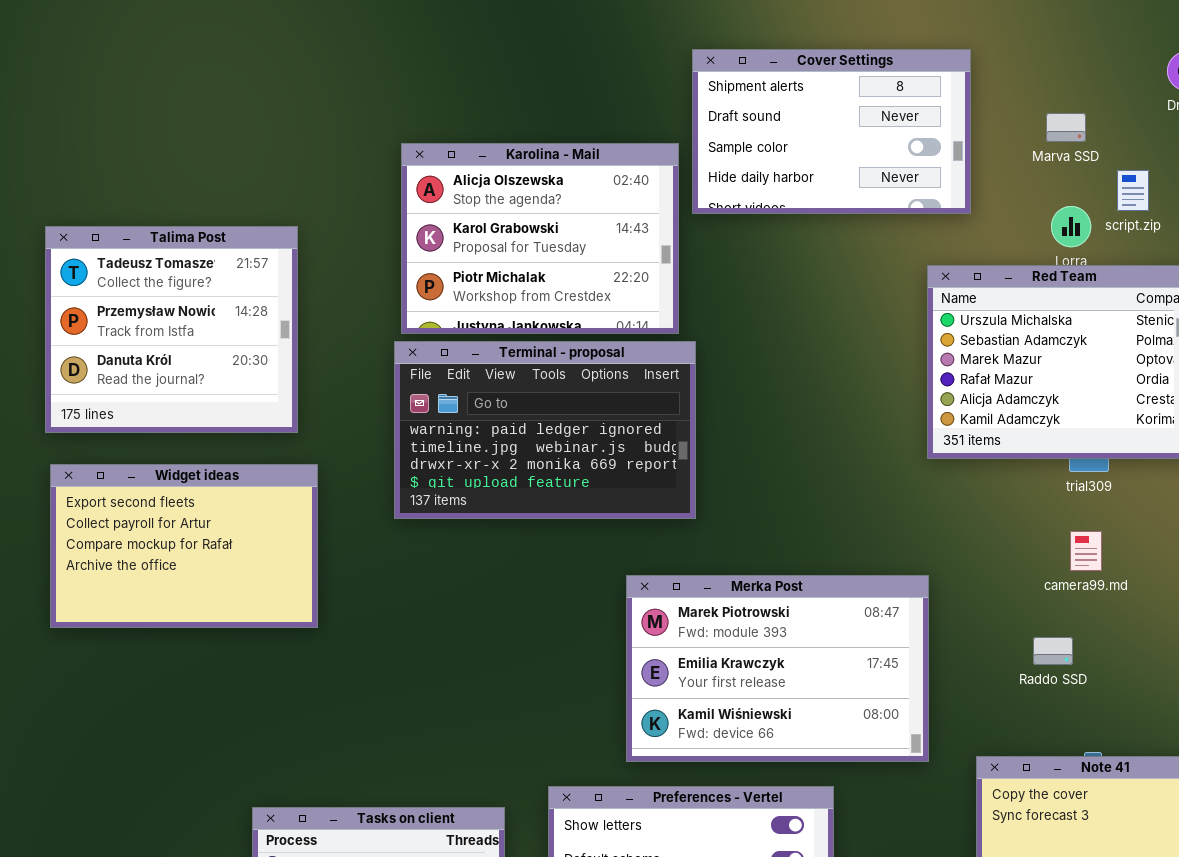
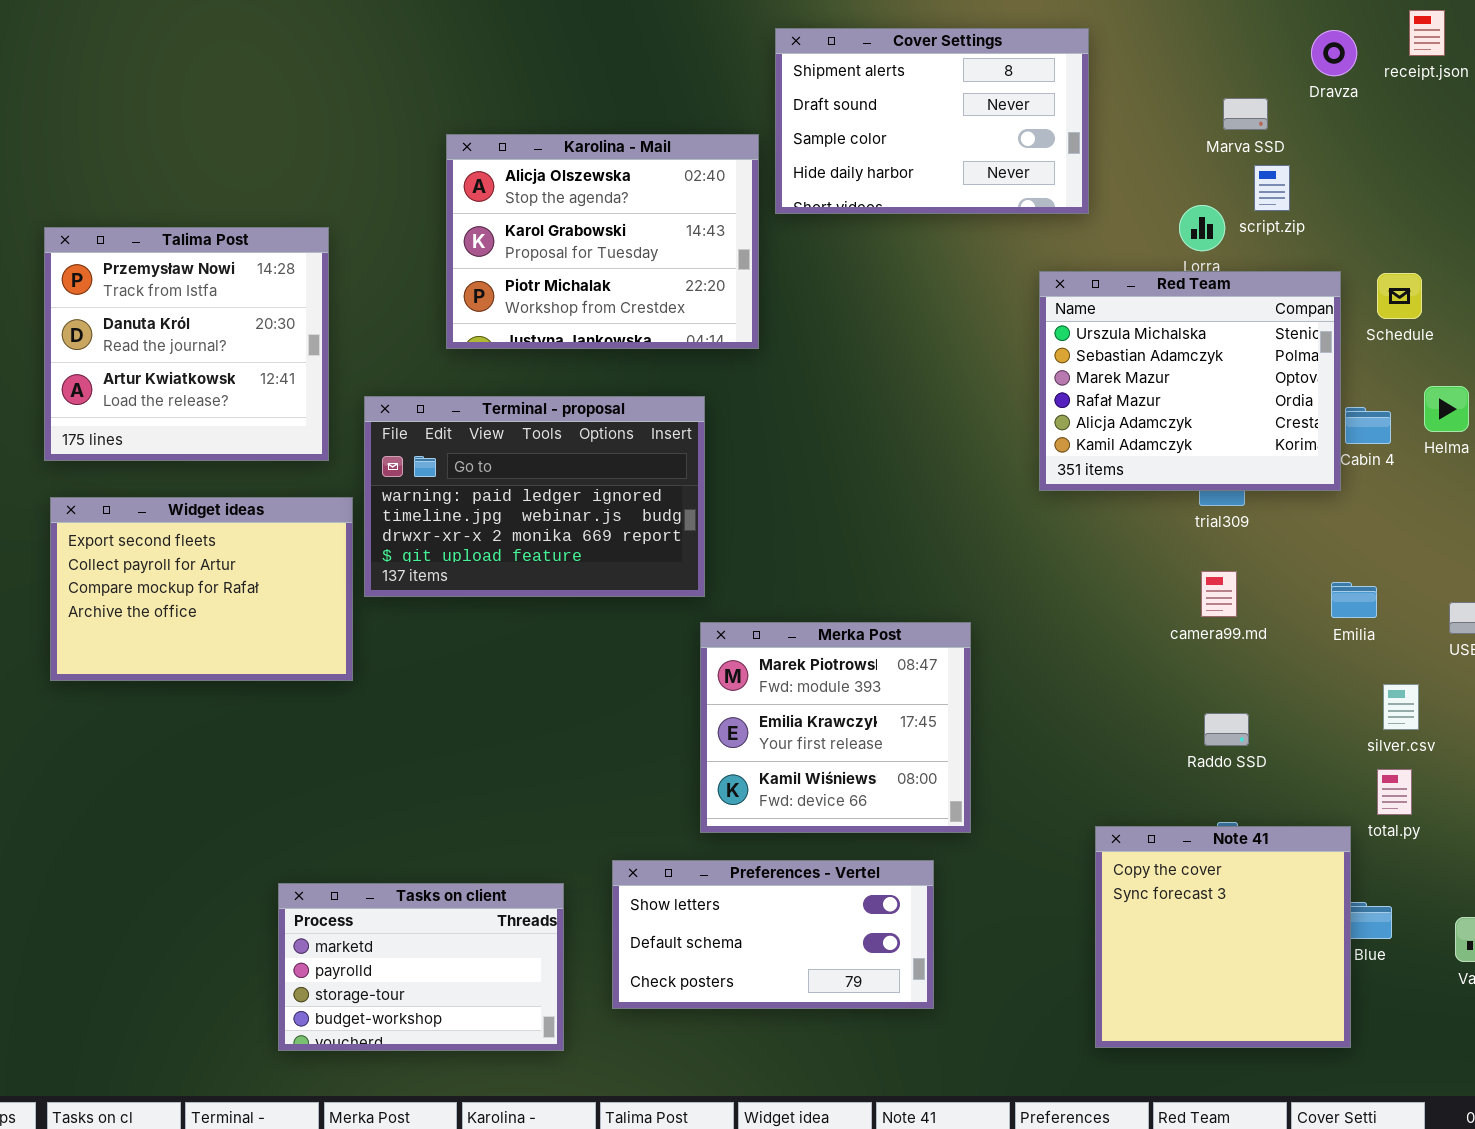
Marva SSD: [1046,113,1086,142] -> [1223,98,1268,130], moved
Talima Post: [45,226,298,433] -> [44,227,329,461], scrolled down 1 row
Terminal - proposal: [394,341,696,519] -> [364,396,705,597], moved
Merka Post: [626,575,929,762] -> [700,622,971,833], resized
Raddo SSD: [1033,637,1073,665] -> [1204,713,1249,746], moved

